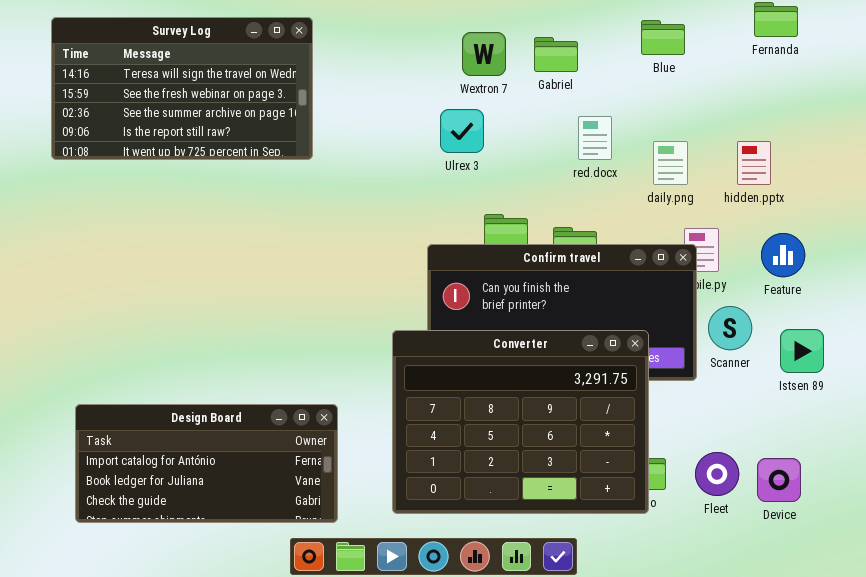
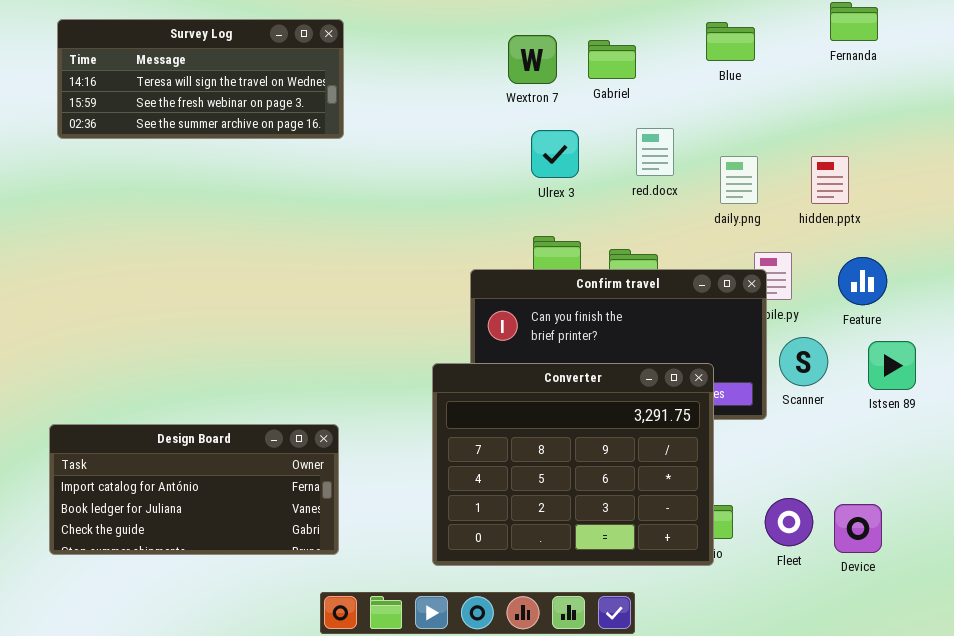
Survey Log: [51,17,313,160] -> [57,19,344,139], resized
Ulrex 3: [440,109,484,153] -> [531,130,579,178], moved
Istsen 89: [780,329,824,373] -> [868,341,916,390], moved
Design Board: [75,404,338,523] -> [49,424,339,555], moved

